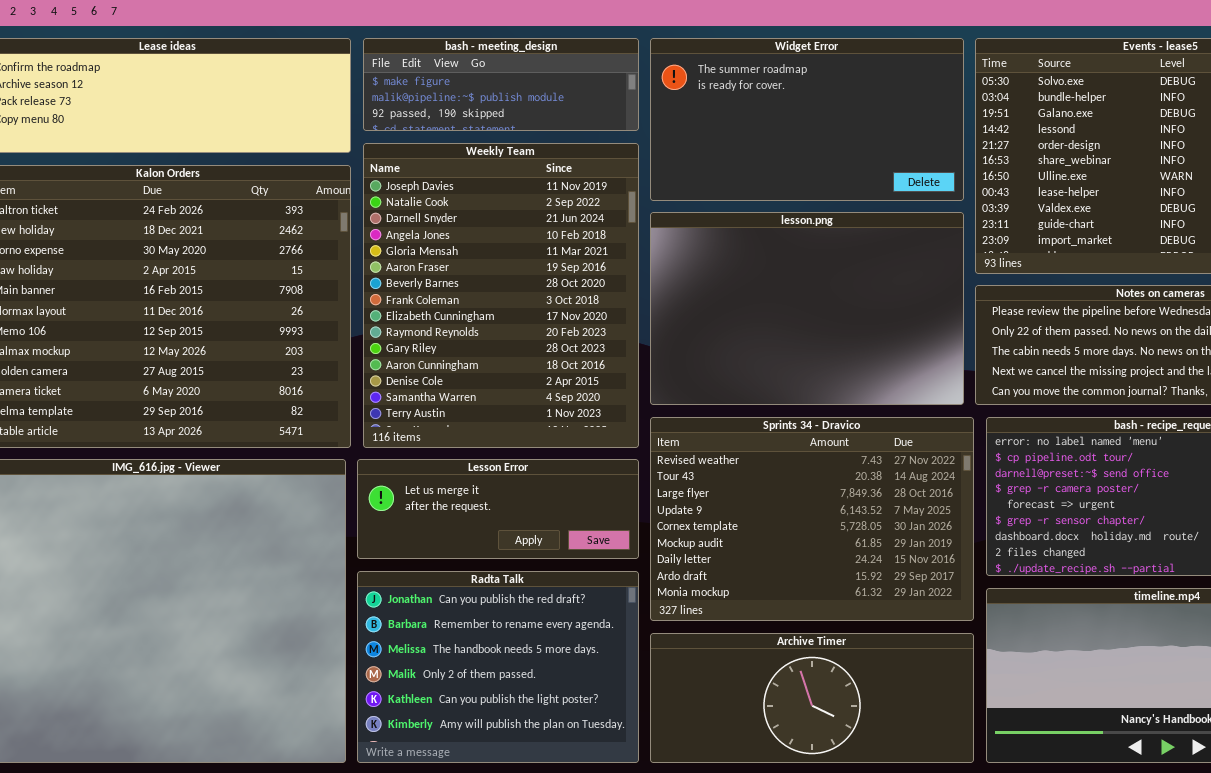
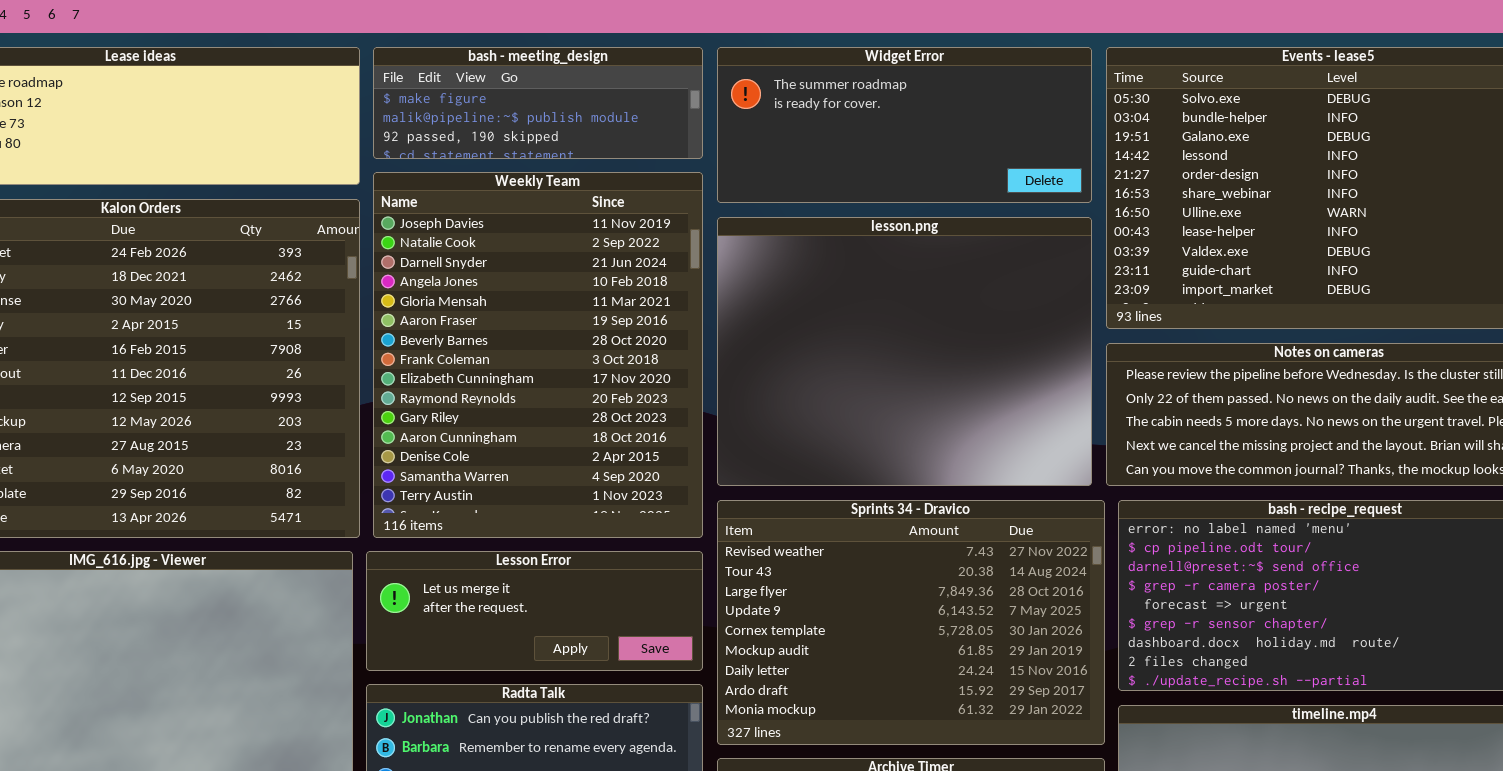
Widget Error: [650,38,964,201] -> [717,47,1092,203], resized
lesson.png: [650,212,964,405] -> [717,217,1092,486], resized

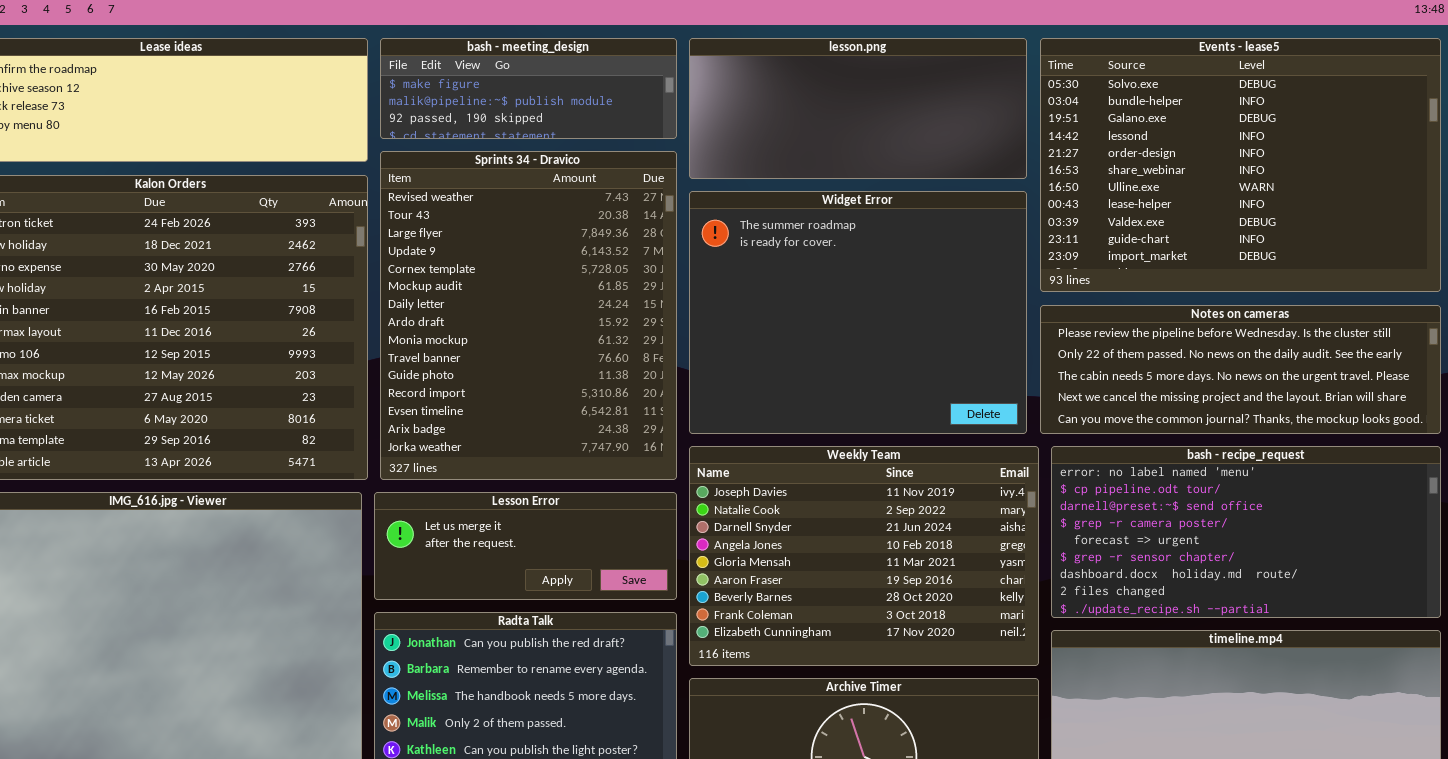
Widget Error: [717,47,1092,203] -> [689,191,1027,434], moved, resized
Weekly Team: [373,172,703,538] -> [689,446,1039,666], moved, resized
lesson.png: [717,217,1092,486] -> [689,38,1027,179], moved, resized
Sprints 34 - Dravico: [717,500,1105,745] -> [380,151,677,480], moved, resized

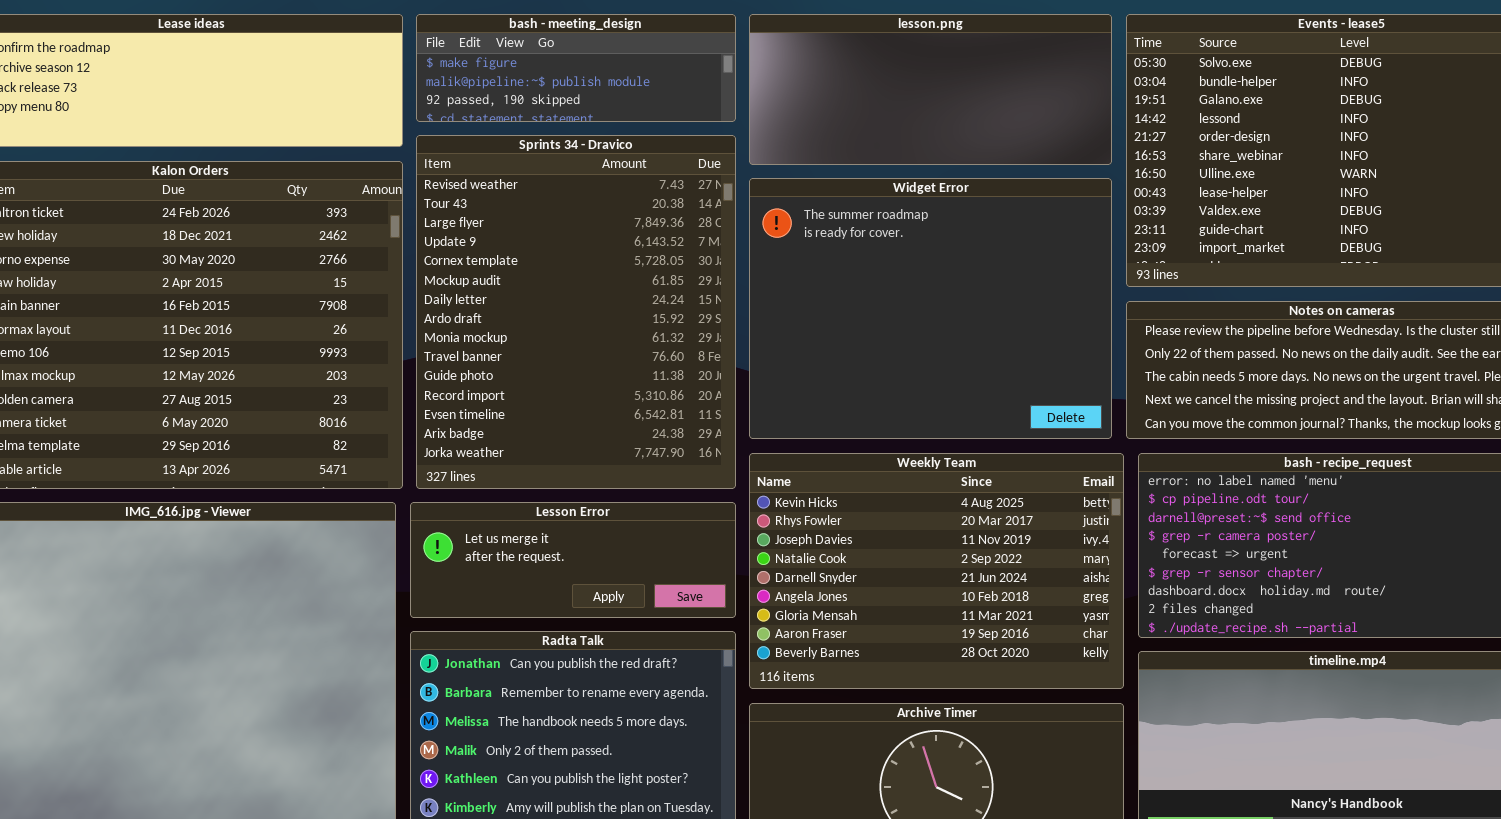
Weekly Team: [689,446,1039,666] -> [749,453,1124,689], scrolled up 2 rows

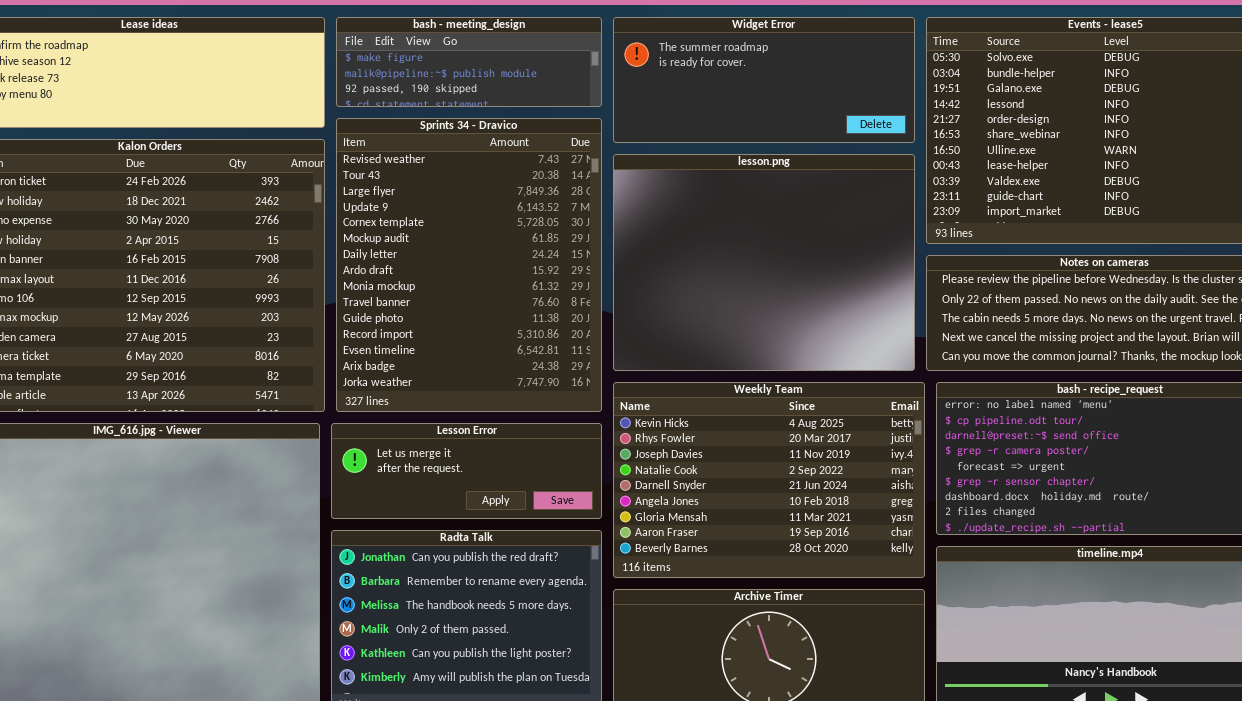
lesson.png: [749,14,1112,165] -> [613,154,915,371], moved, resized
Widget Error: [749,178,1112,439] -> [613,17,915,143], moved, resized

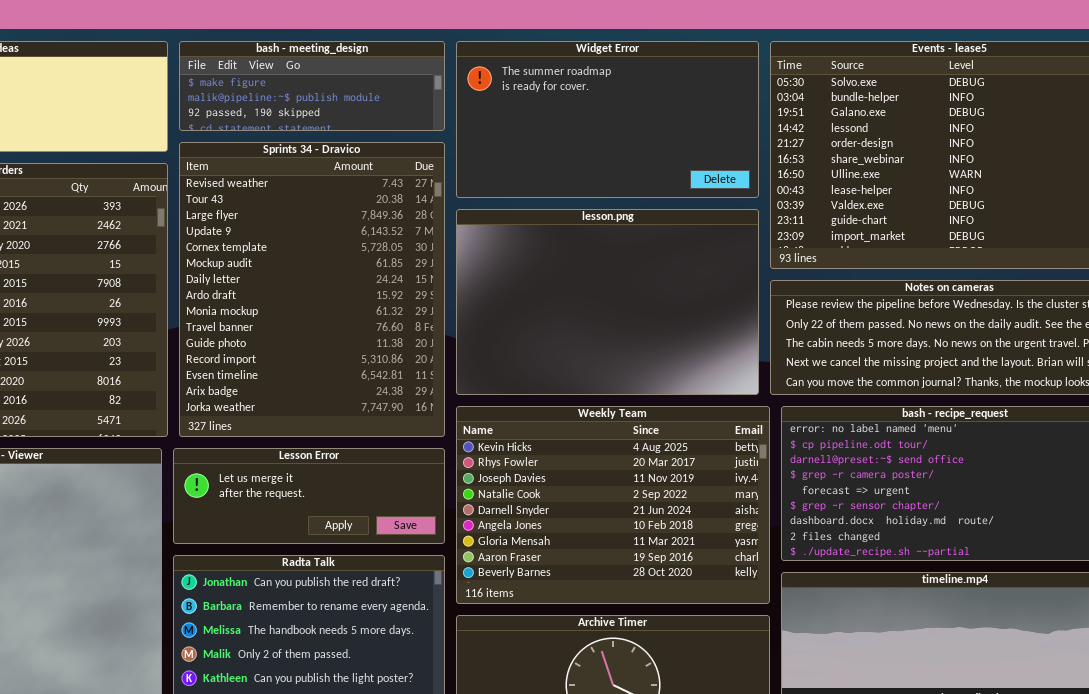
Widget Error: [613,17,915,143] -> [456,41,759,198], resized
lesson.png: [613,154,915,371] -> [456,209,759,395], resized

